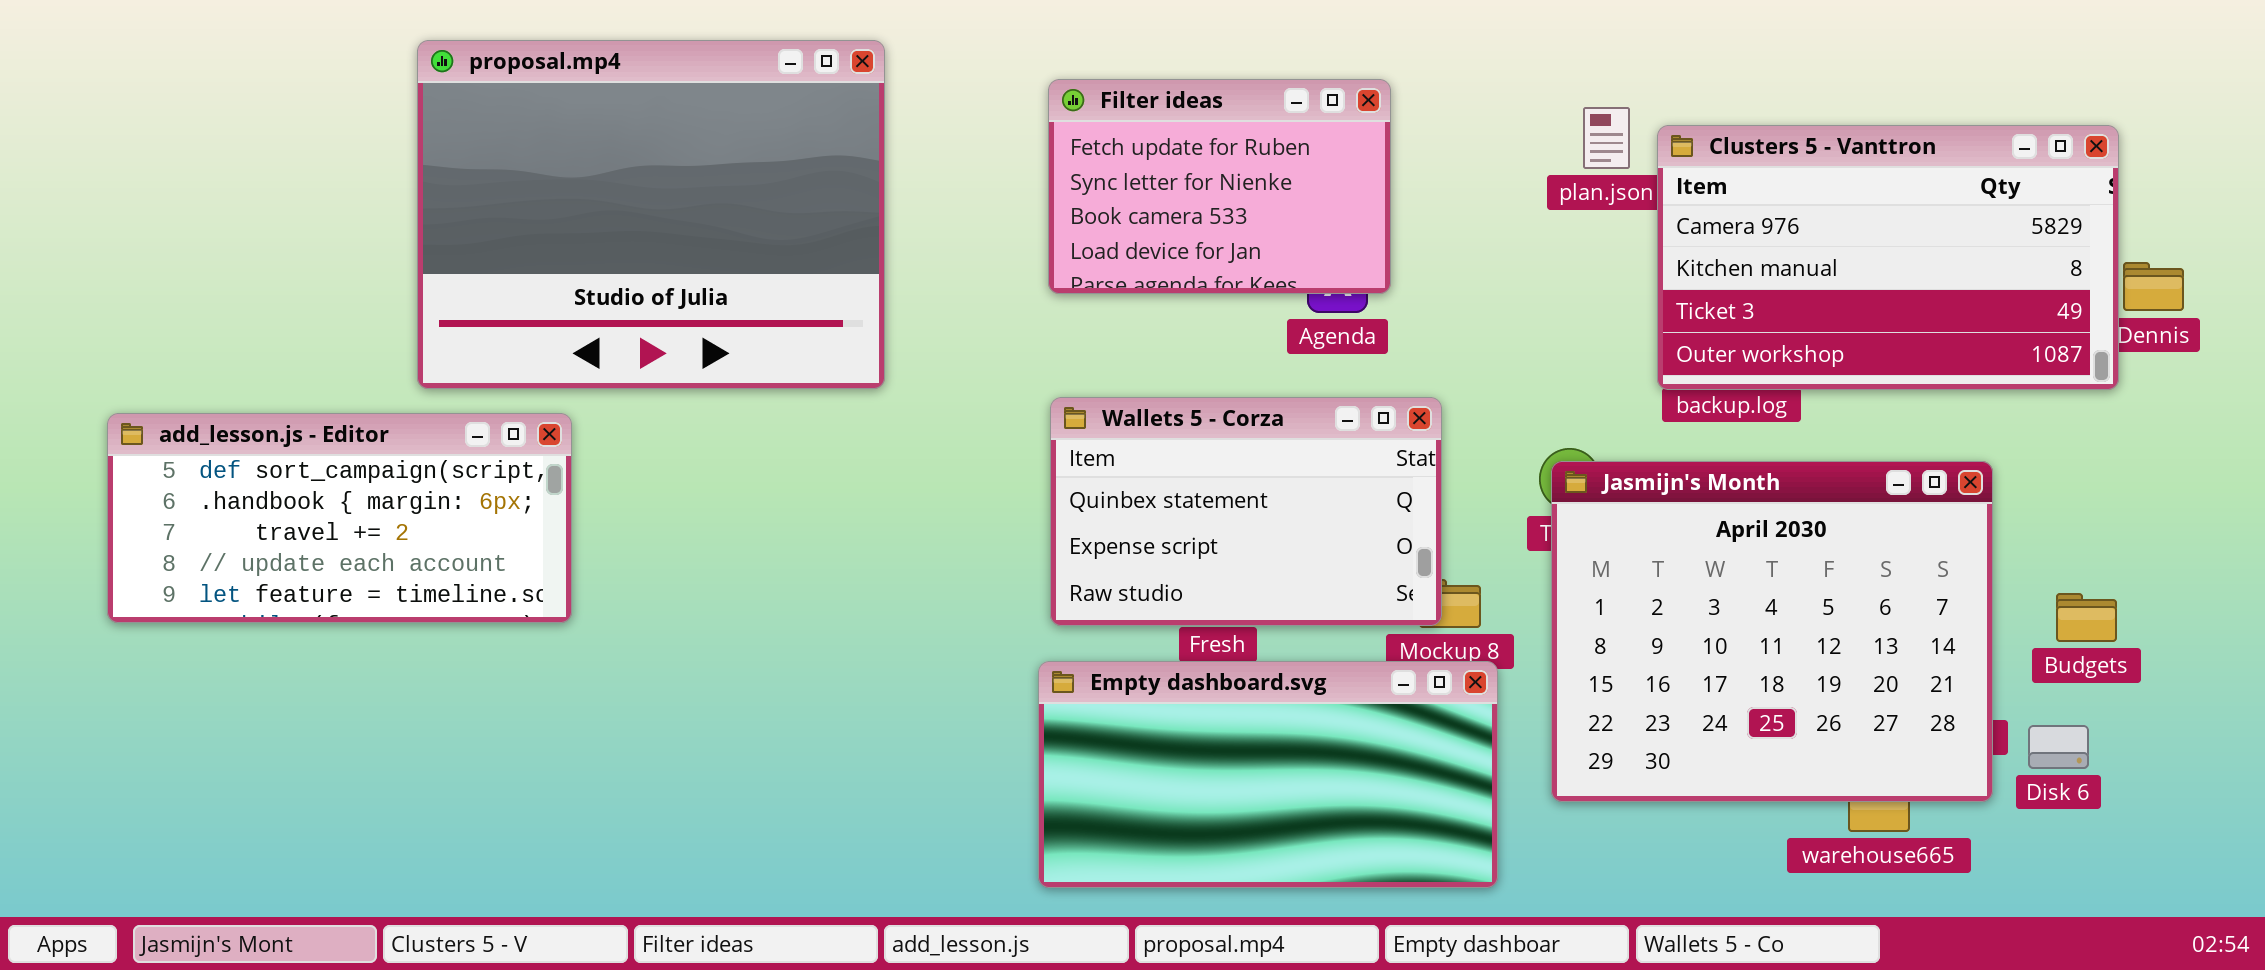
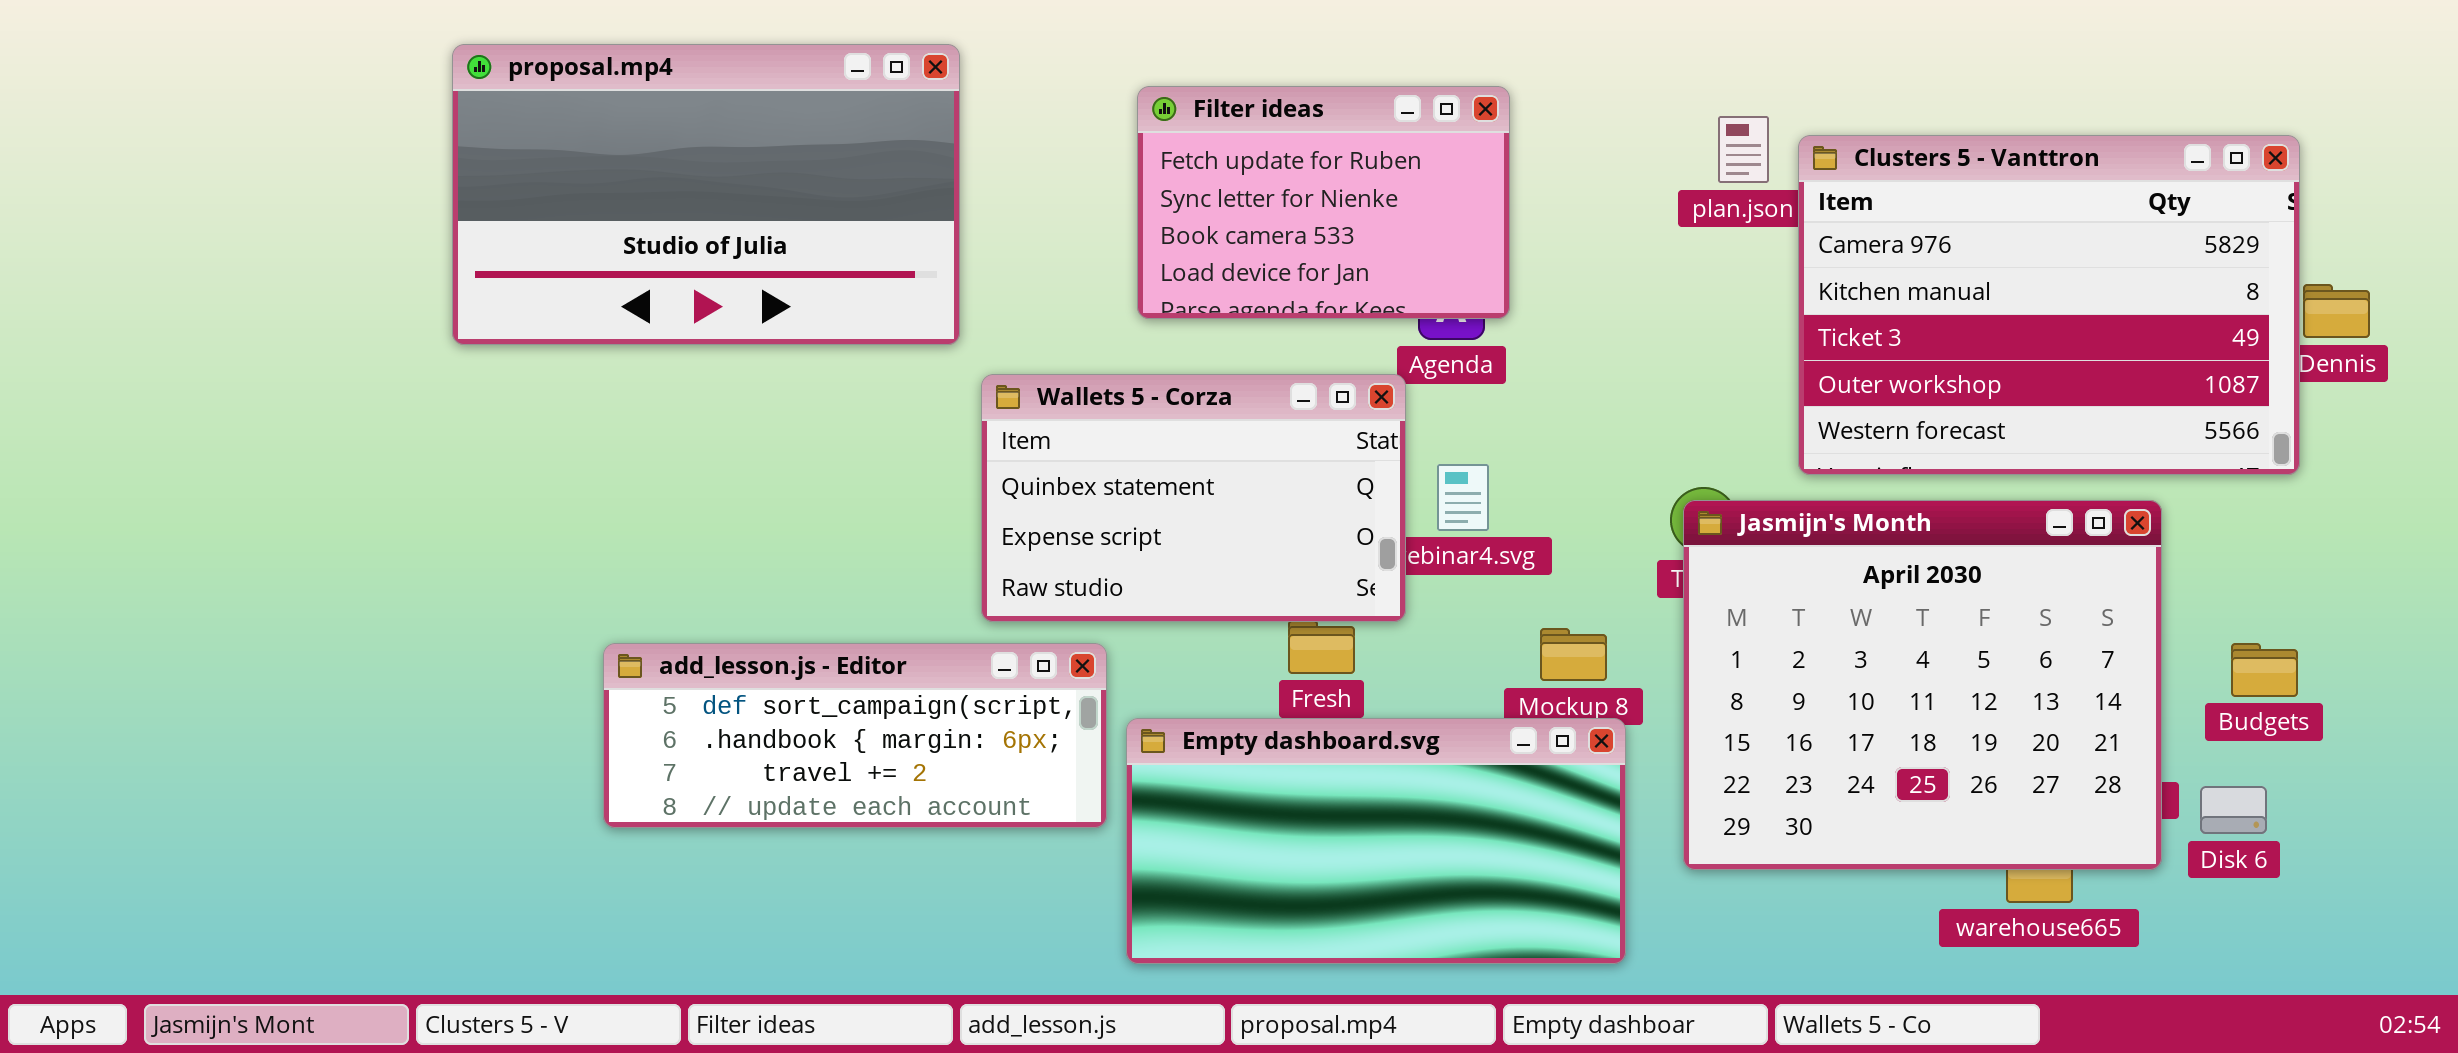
proposal.mp4: [417,40,885,389] -> [452,44,960,345], resized
Clusters 5 - Vanttron: [1657,125,2119,390] -> [1798,135,2300,475], resized
Wallets 5 - Corza: [1050,397,1442,626] -> [981,374,1406,622], moved
add_lesson.js - Editor: [107,413,572,623] -> [603,643,1107,828], moved, resized

